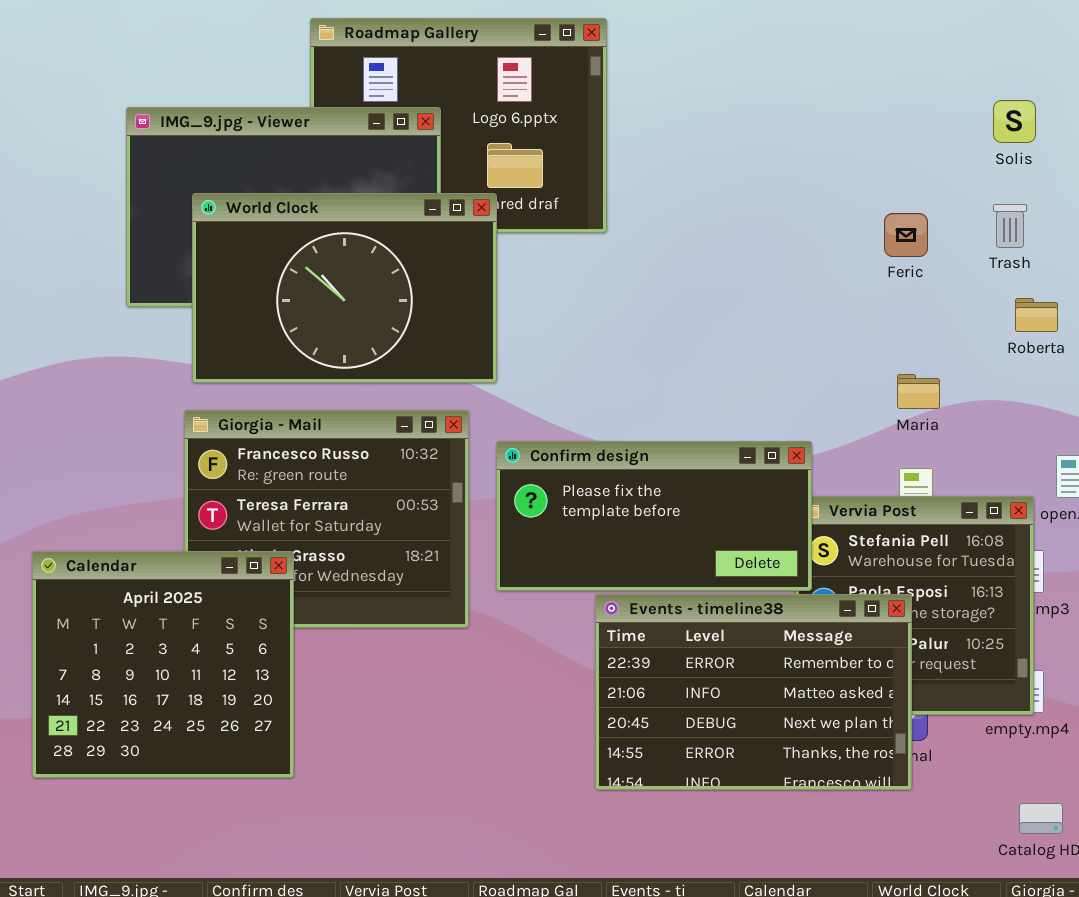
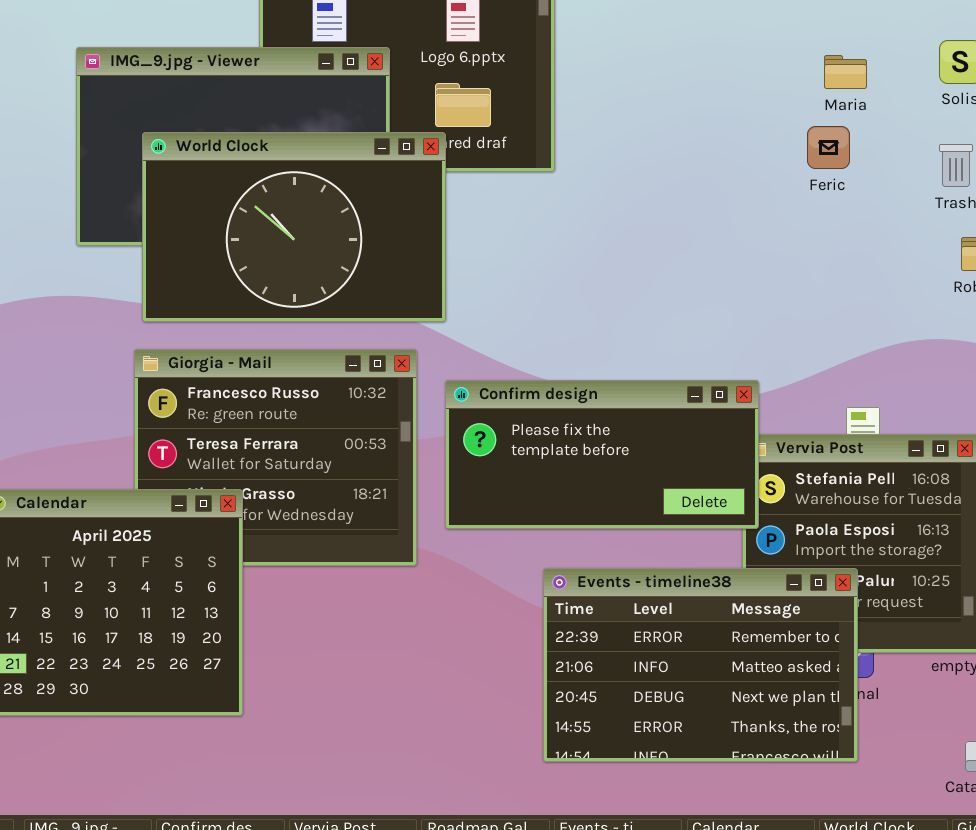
Feric: [884,213,928,257] -> [807,126,850,169], moved
Maria: [897,374,940,409] -> [824,55,867,89], moved
Events - timeline38: [595,594,912,790] -> [543,568,858,762], moved

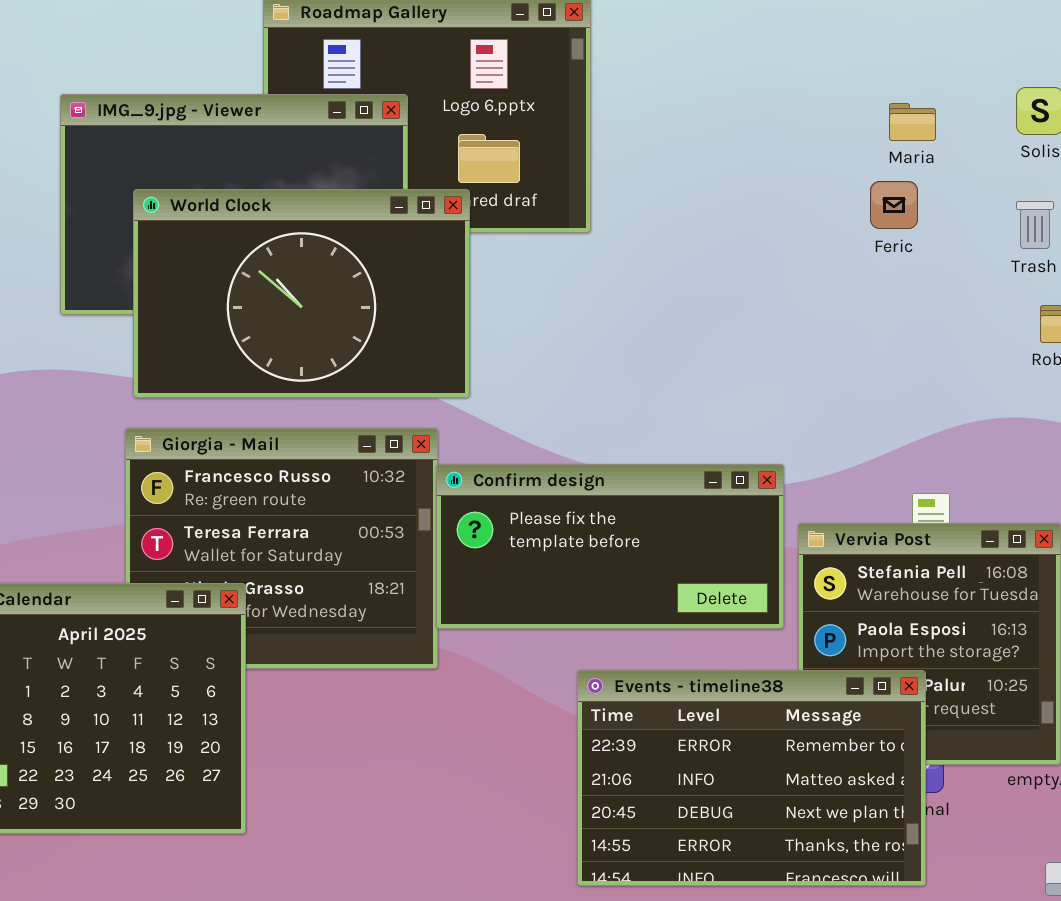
Confirm design: [445,380,759,529] -> [436,464,784,629], moved

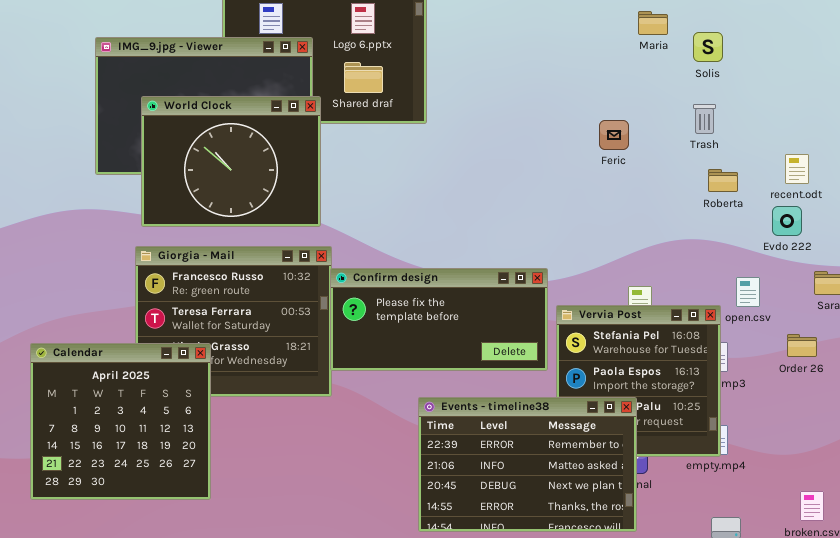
Maria: [889,103,936,141] -> [638,11,668,35], moved
Feric: [870,181,918,229] -> [599,120,629,150], moved
World Clock: [133,189,470,398] -> [141,96,321,227], resized

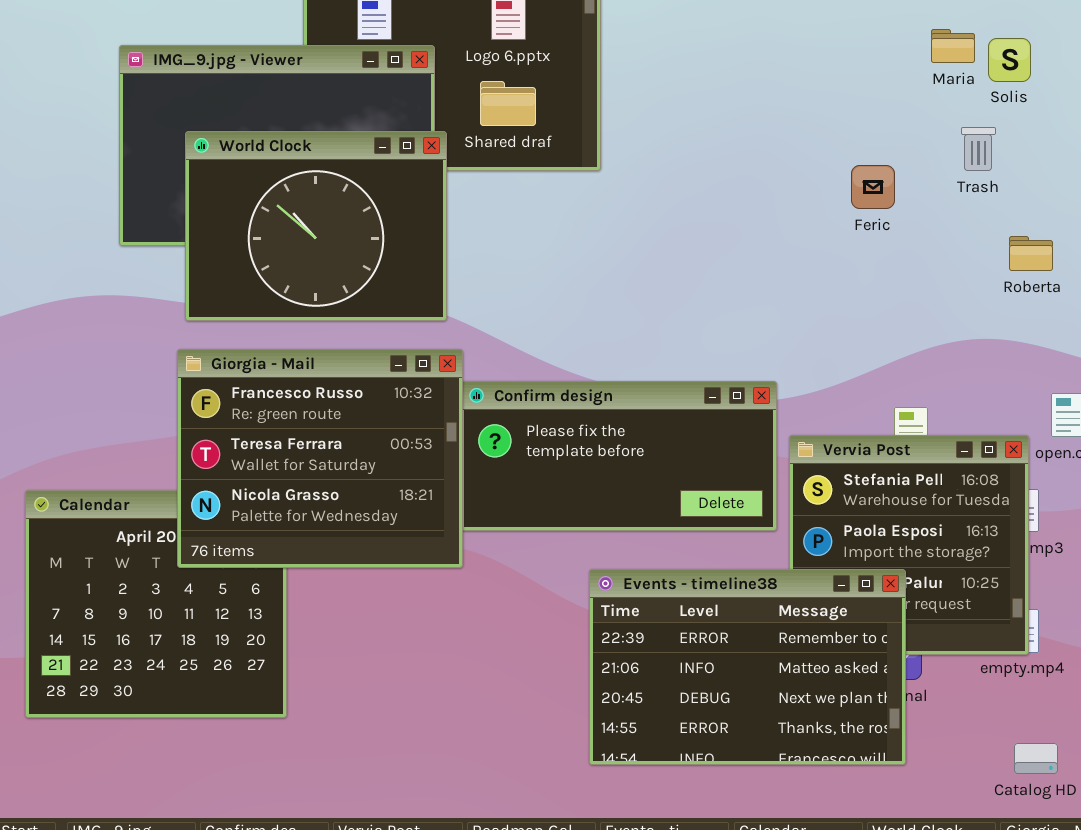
Maria: [638,11,668,35] -> [931,29,975,63], moved
Trash: [693,104,716,134] -> [961,127,996,171], moved
Giorgia - Mail: [135,246,332,397] -> [177,349,463,568], raised

